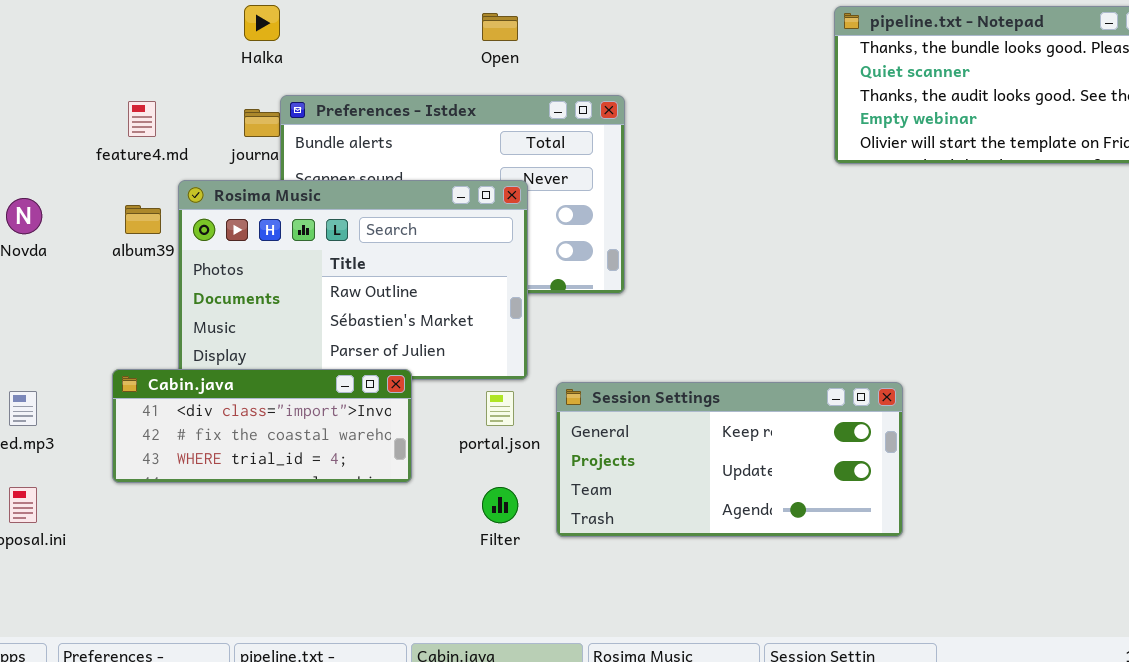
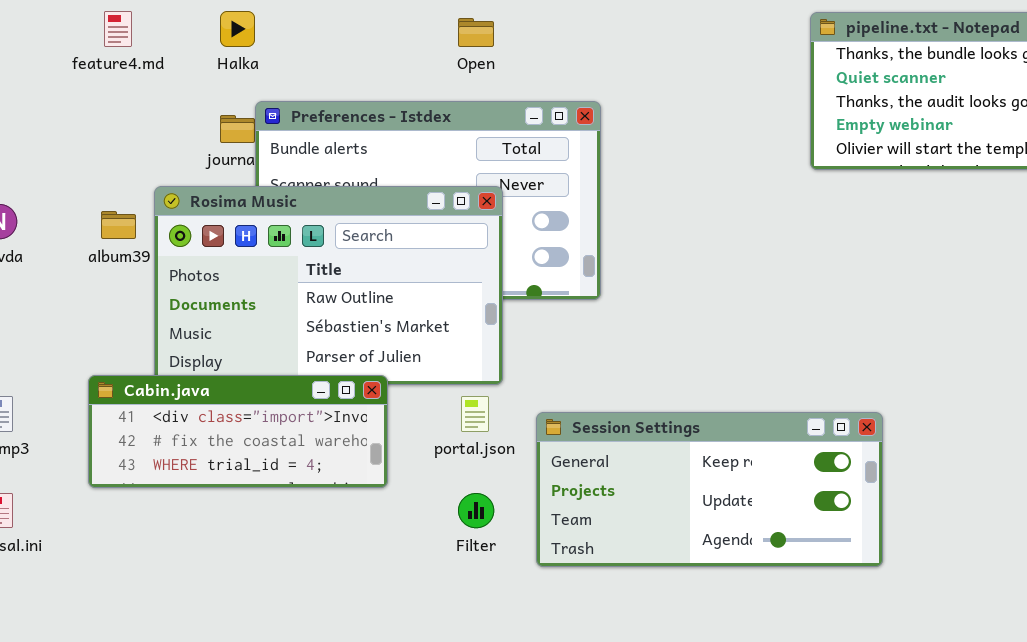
feature4.md: [128,101,156,137] -> [104,11,132,47], moved
Session Settings: [556,382,903,537] -> [536,412,883,567], moved

